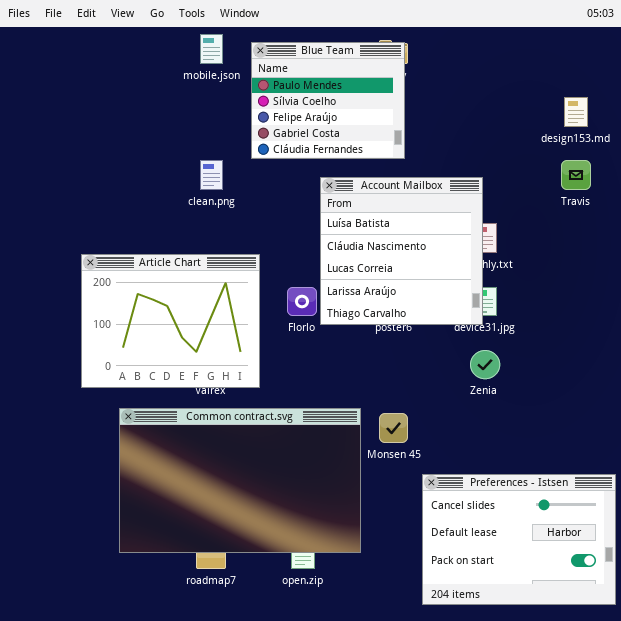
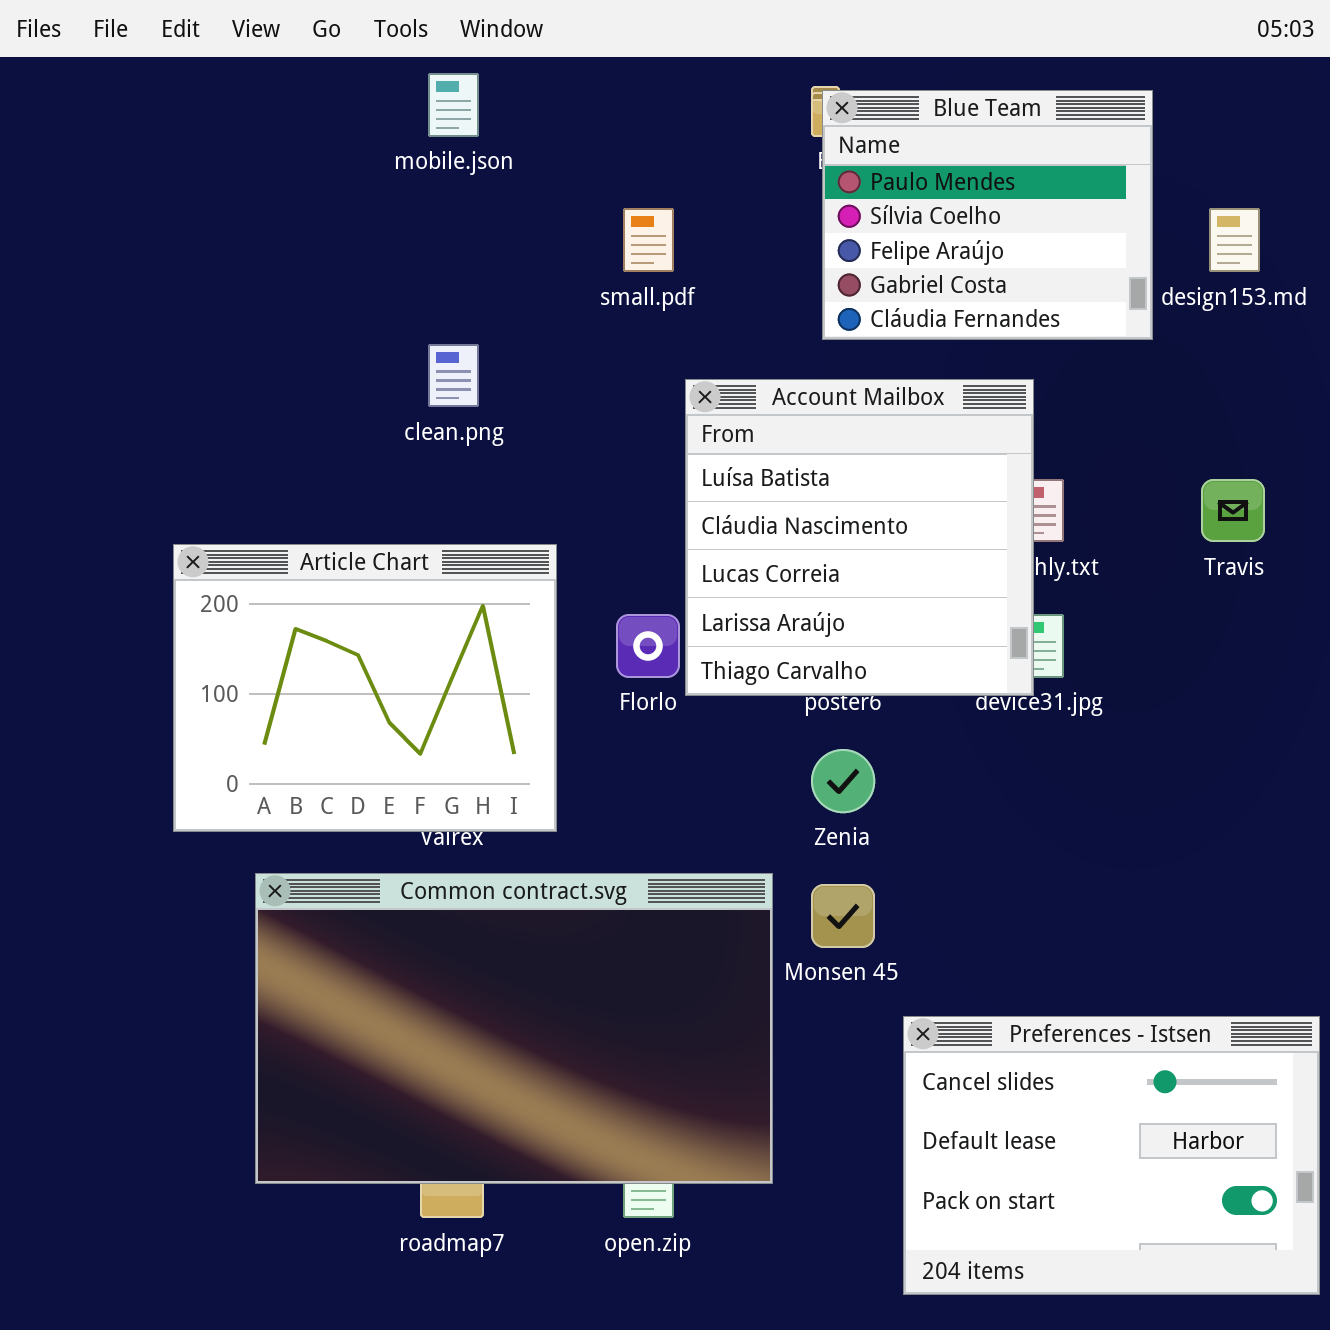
Blue Team: [251,42,405,159] -> [822,90,1153,340], moved
Travis: [561,160,591,190] -> [1201,479,1265,542], moved
Zenia: [470,350,500,379] -> [811,749,875,813], moved

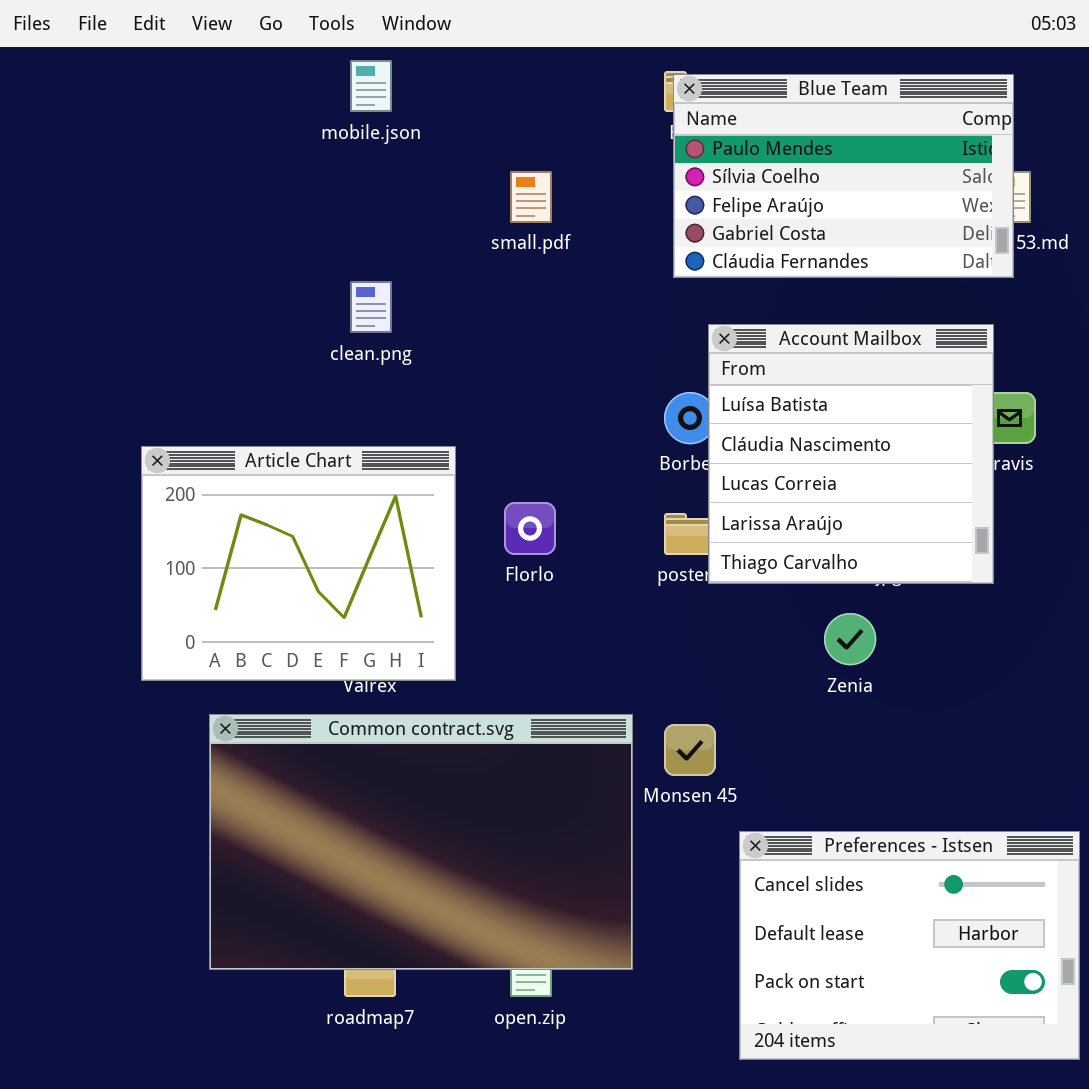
Blue Team: [822,90,1153,340] -> [673,74,1014,278], resized
Account Mailbox: [685,379,1034,696] -> [708,324,994,584], moved
Zenia: [811,749,875,813] -> [824,613,876,665], moved

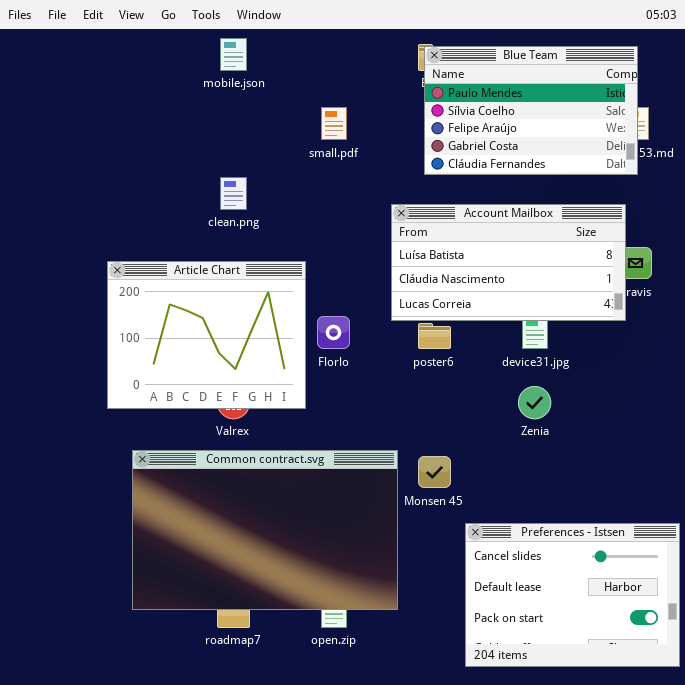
Account Mailbox: [708,324,994,584] -> [391,204,626,321], resized
Article Chart: [141,446,456,681] -> [107,261,306,409], moved

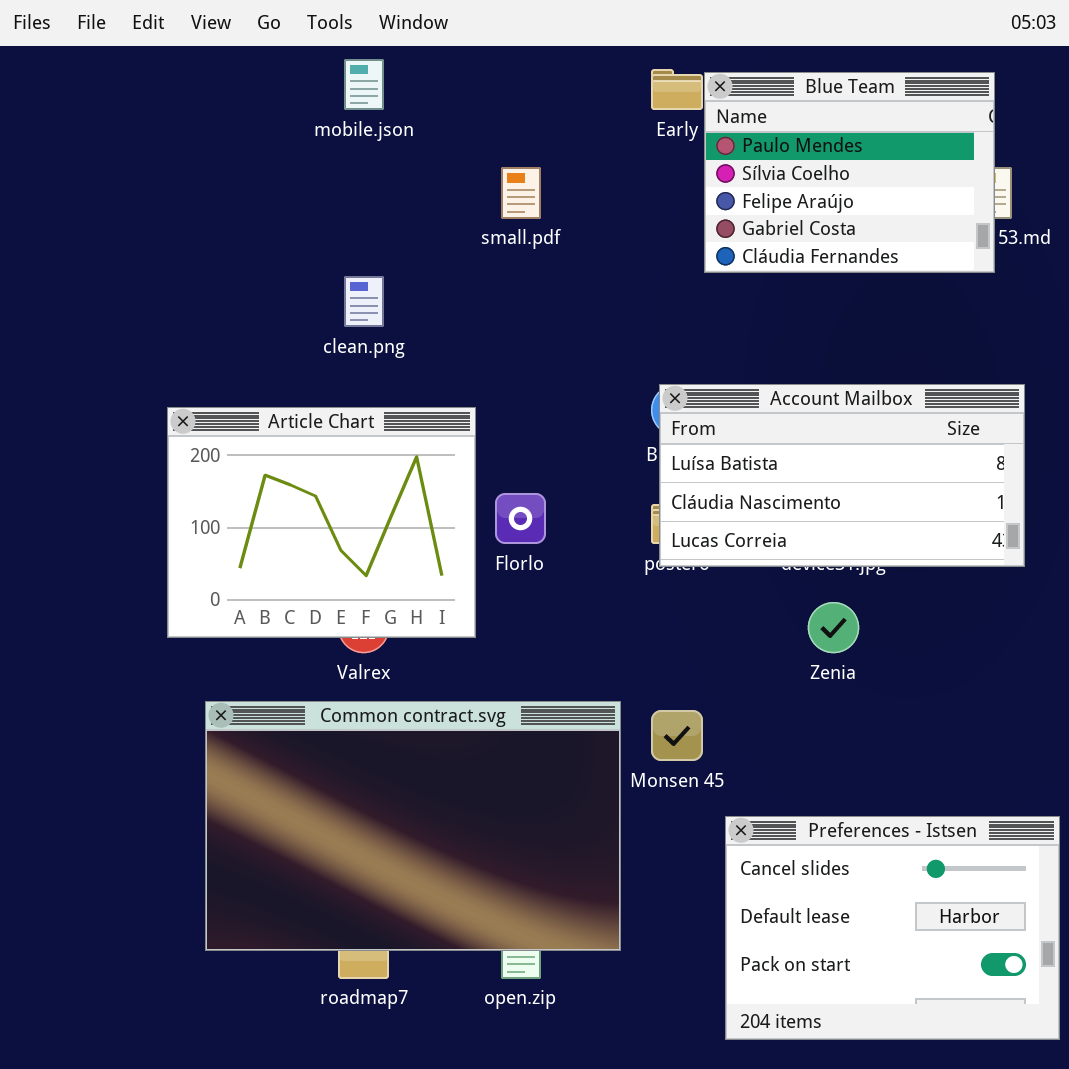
Blue Team: [424,46,638,175] -> [704,72,995,273], resized
Account Mailbox: [391,204,626,321] -> [659,384,1025,567], moved

